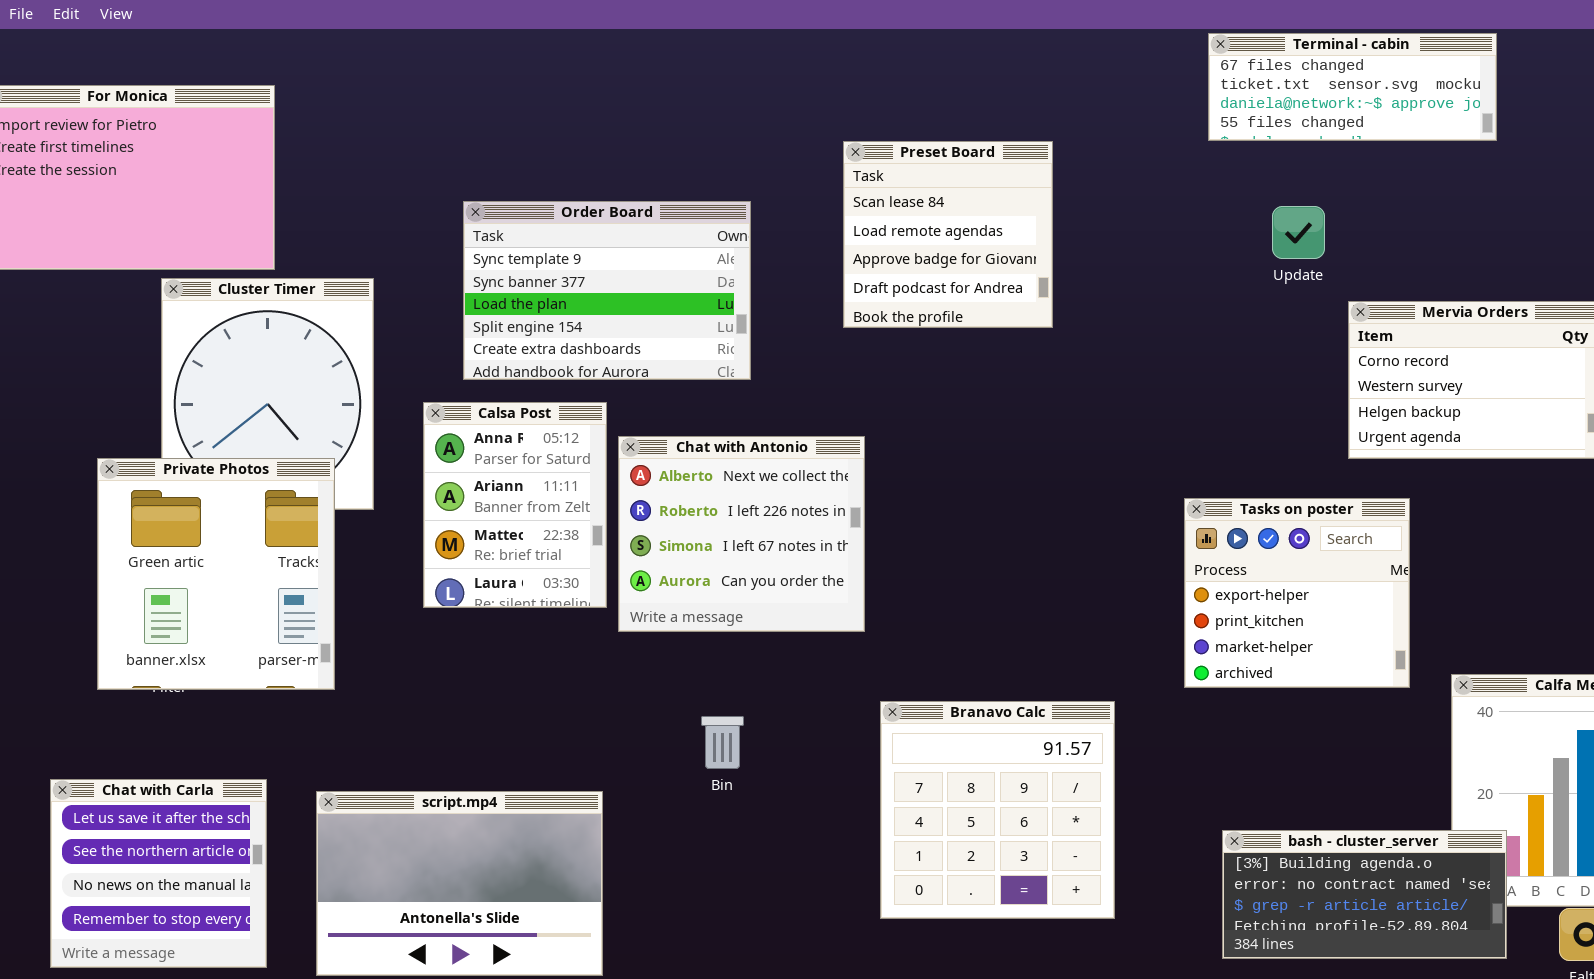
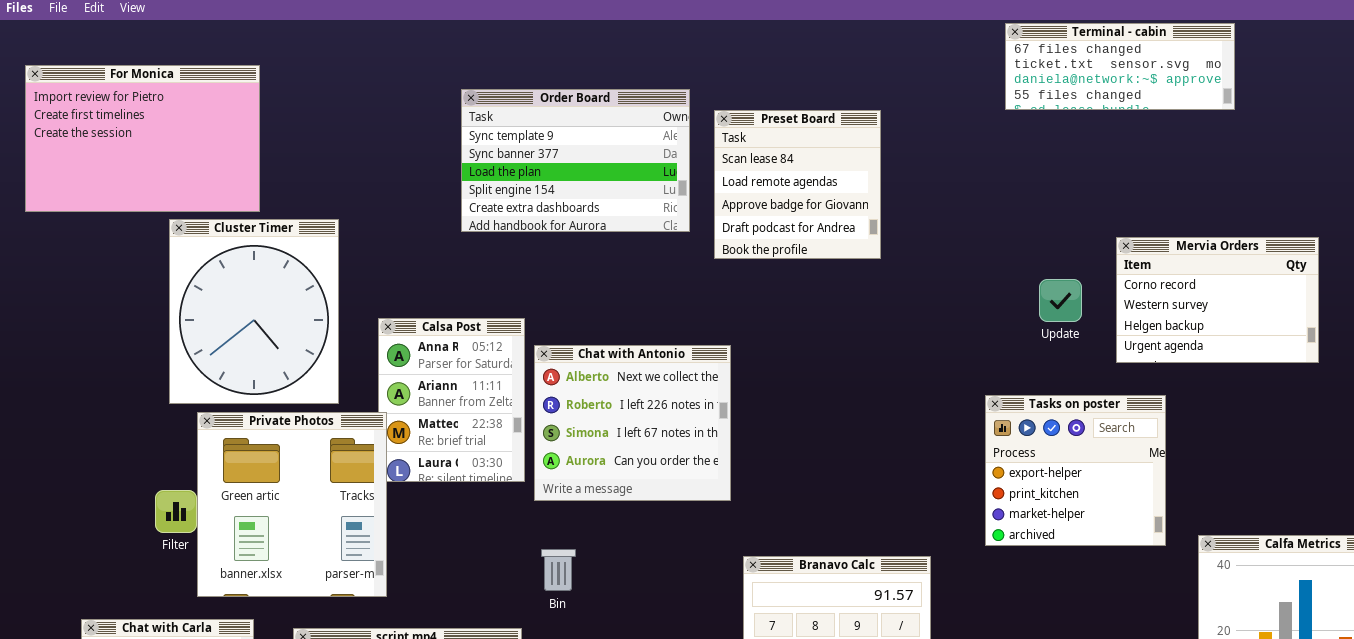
Order Board: [463,201,751,380] -> [461,89,690,232], moved
Update: [1272,206,1325,259] -> [1039,279,1082,322], moved
Private Photos: [97,458,335,690] -> [197,412,387,597], moved
Bin: [701,716,744,769] -> [541,549,576,591], moved

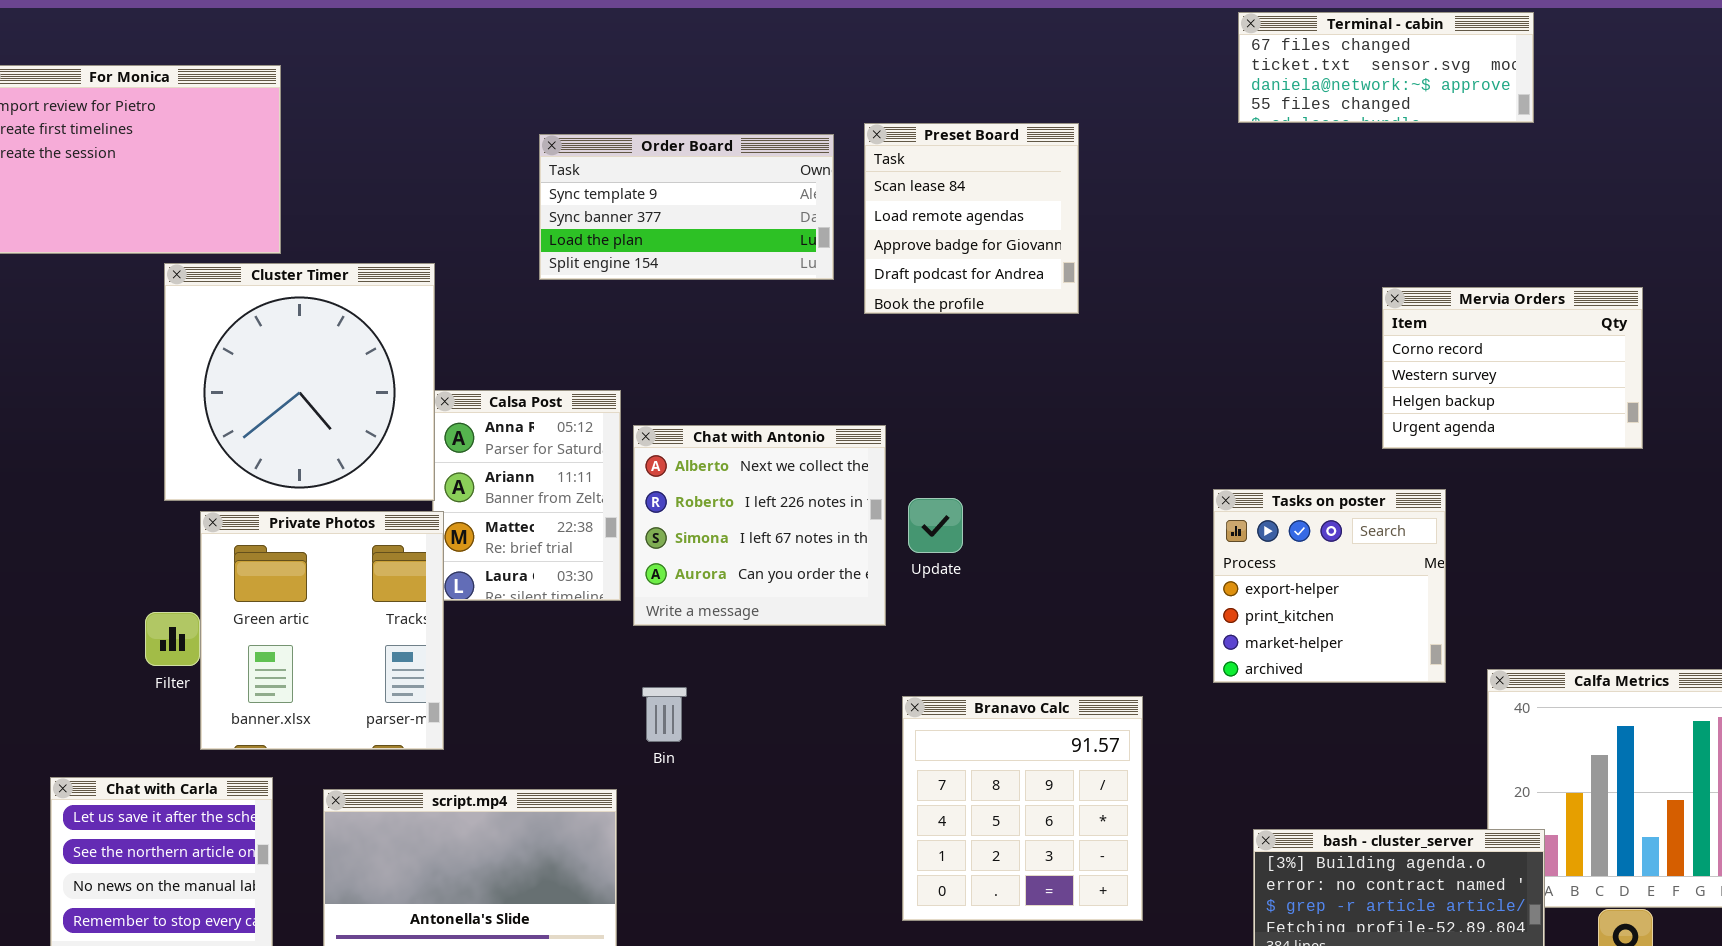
Order Board: [461,89,690,232] -> [539,134,834,280], resized
Cluster Timer: [169,219,339,404] -> [164,263,435,501], resized
Update: [1039,279,1082,322] -> [908,498,963,553], moved

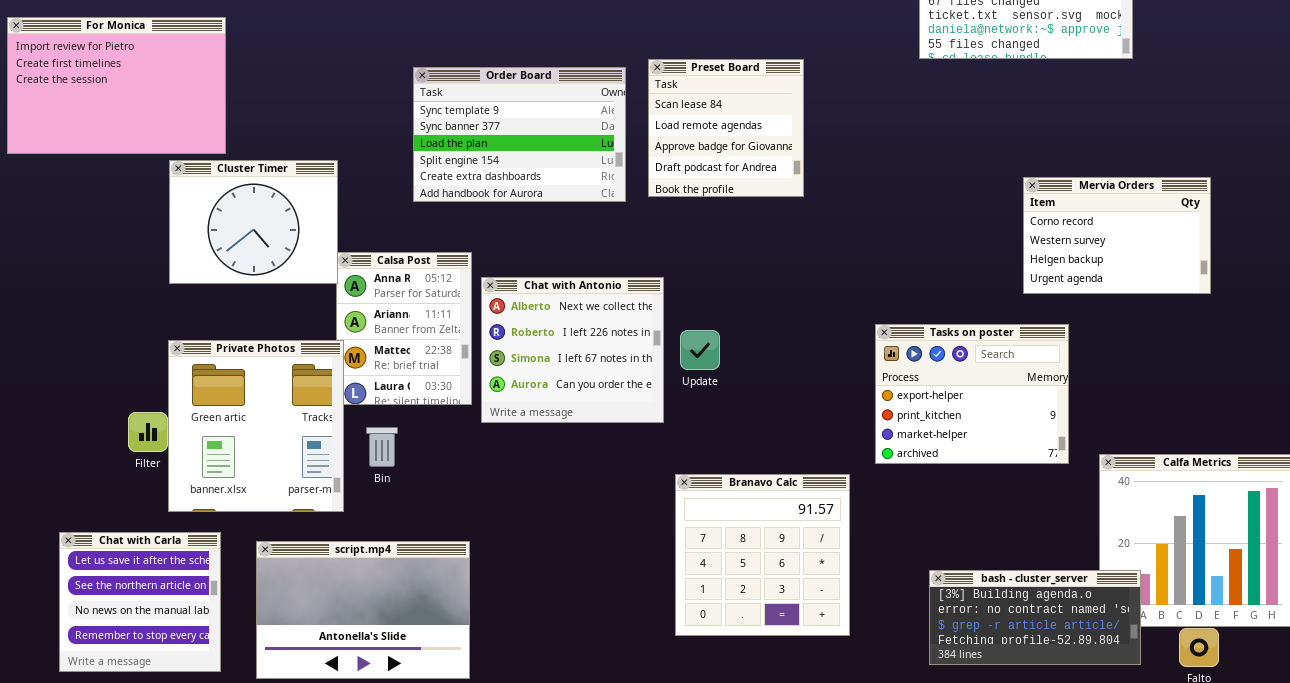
Order Board: [539,134,834,280] -> [413,67,626,202], resized
Cluster Timer: [164,263,435,501] -> [169,160,338,284], resized
Tasks on poster: [1213,489,1446,683] -> [875,324,1069,464], resized
Bin: [642,687,687,742] -> [366,427,398,467], moved

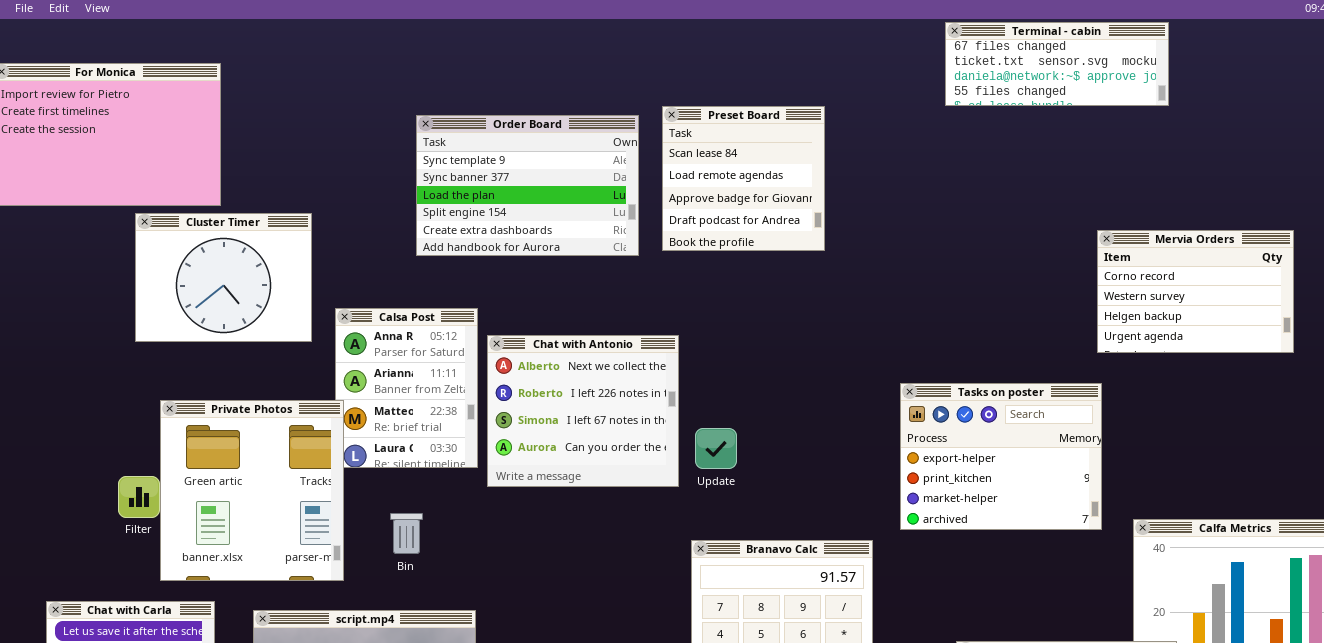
Cluster Timer: [169,160,338,284] -> [135,213,312,342], moved
Mervia Orders: [1023,177,1211,294] -> [1097,230,1294,353], moved
Update: [680,330,720,370] -> [695,428,737,469], moved
Bin: [366,427,398,467] -> [390,513,423,554], moved

